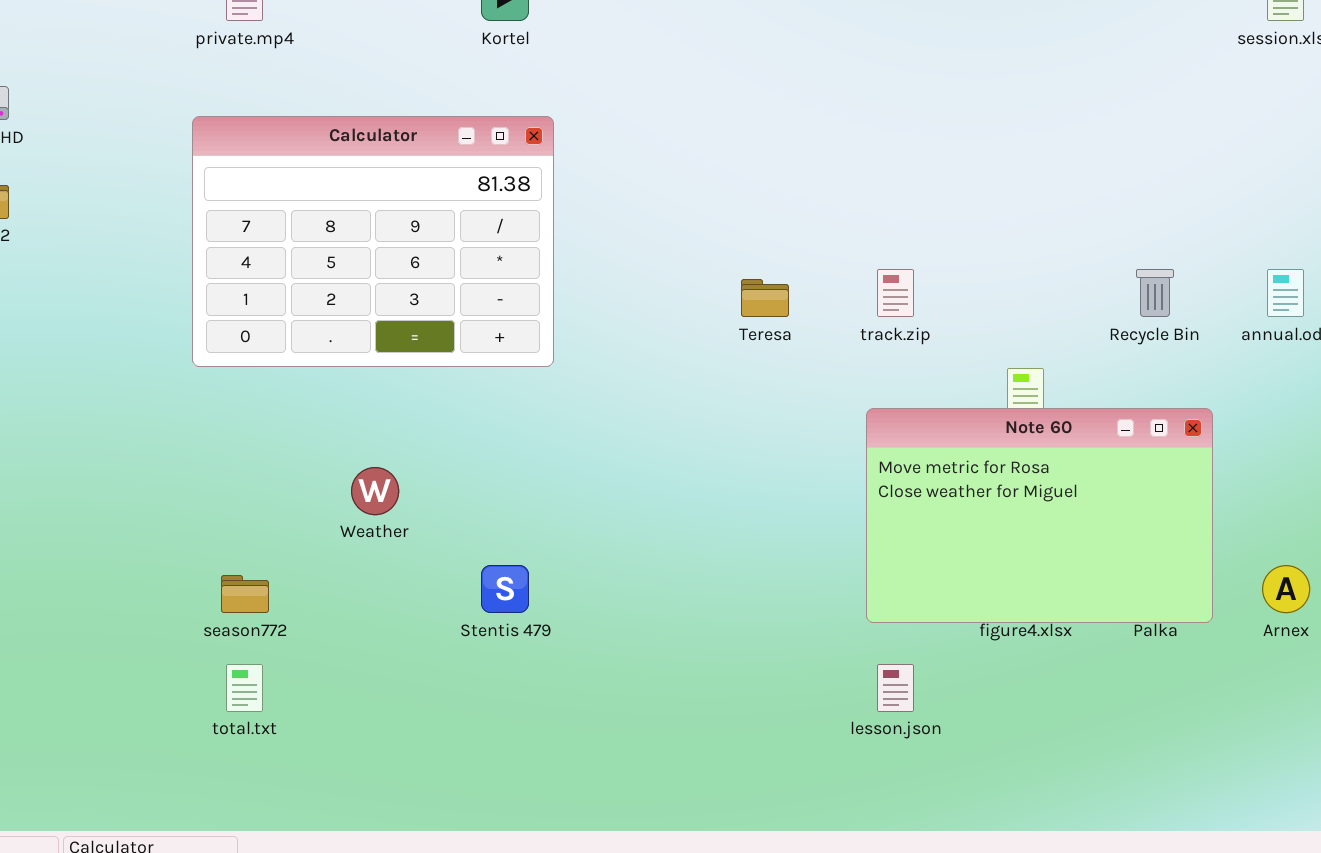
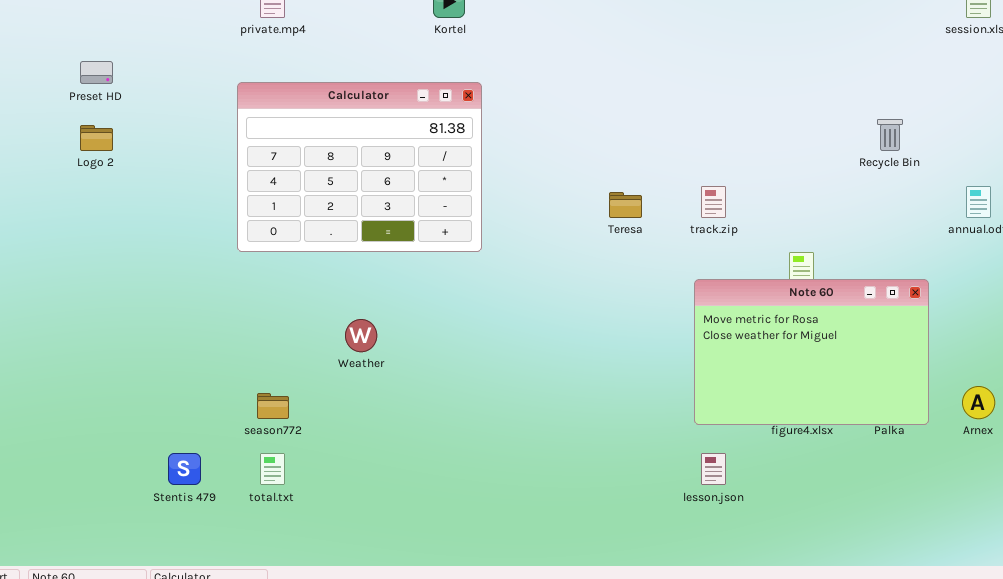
Recycle Bin: [1136,269,1174,317] -> [877,119,903,151], moved
Stentis 479: [481,565,529,613] -> [168,453,201,485], moved

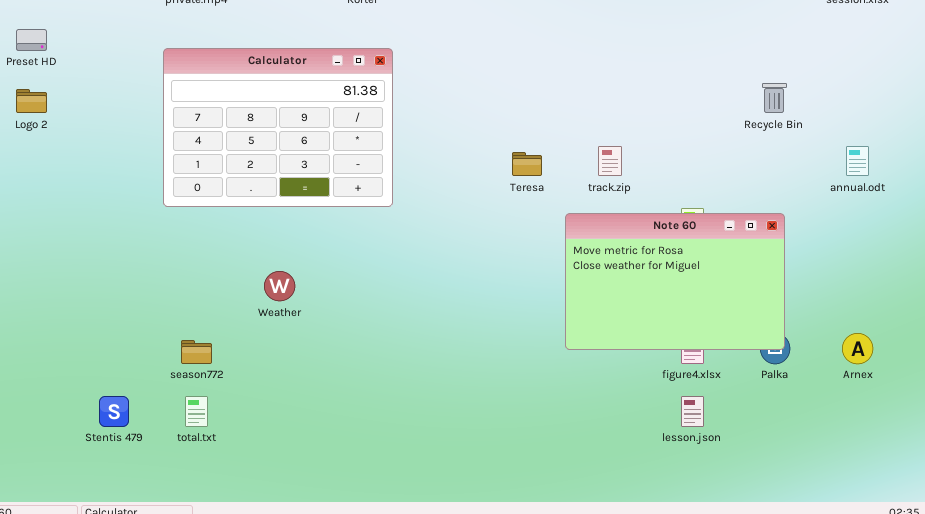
Note 60: [694,279,929,425] -> [565,213,785,350], moved
lesson.json: [701,453,726,485] -> [681,396,704,427], moved

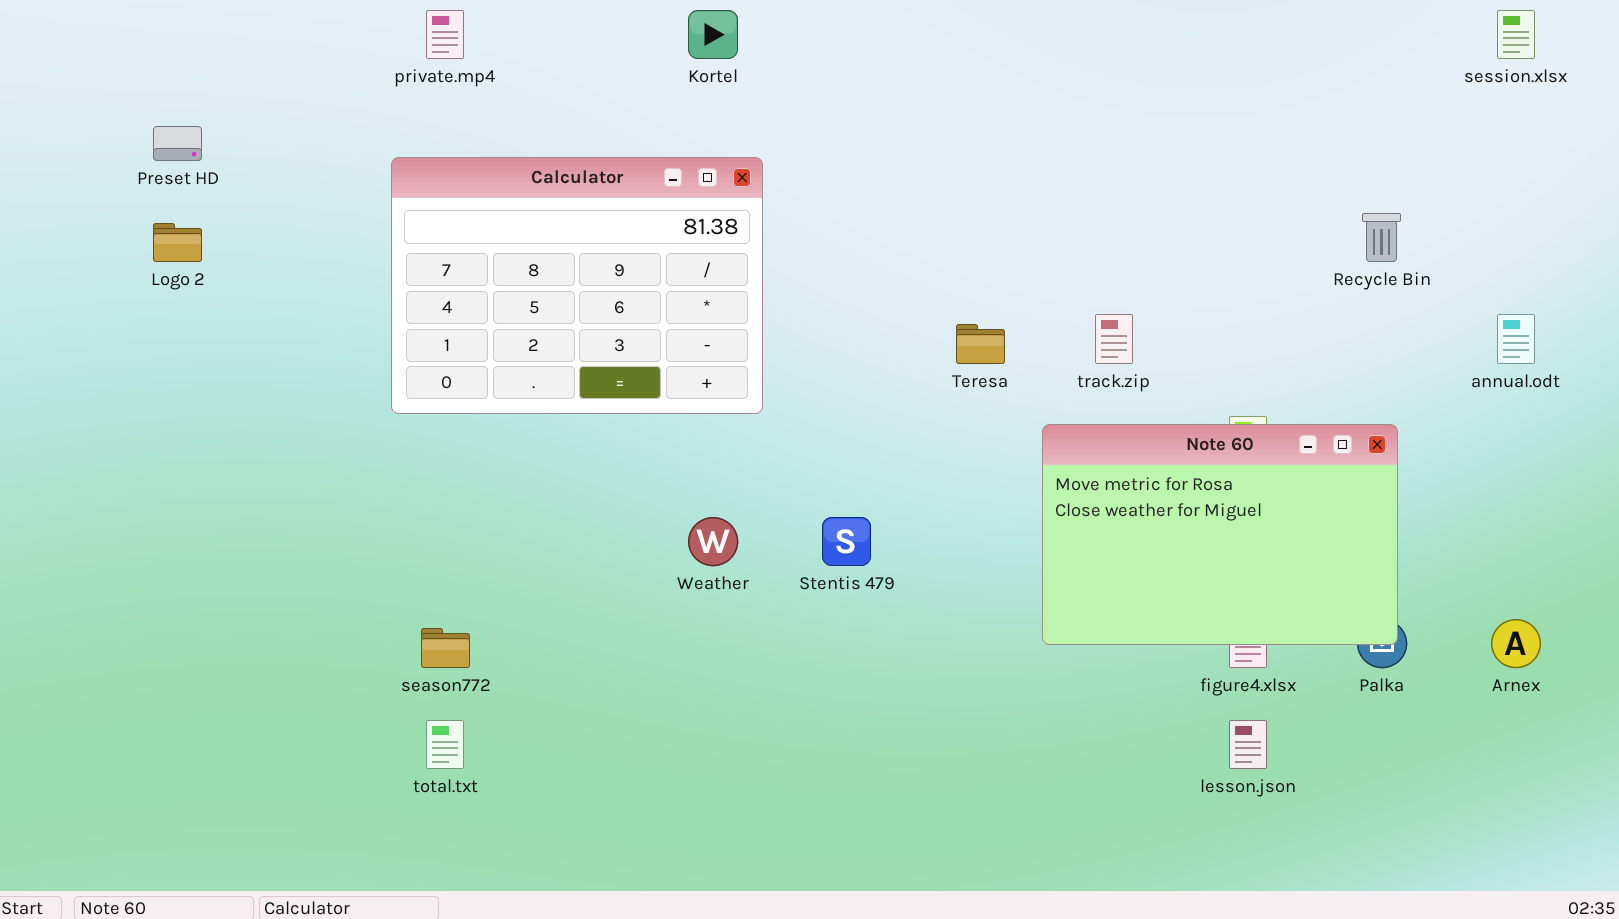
Weather: [264,271,295,301] -> [688,517,738,566], moved
Stentis 479: [99,396,129,427] -> [822,517,871,566], moved

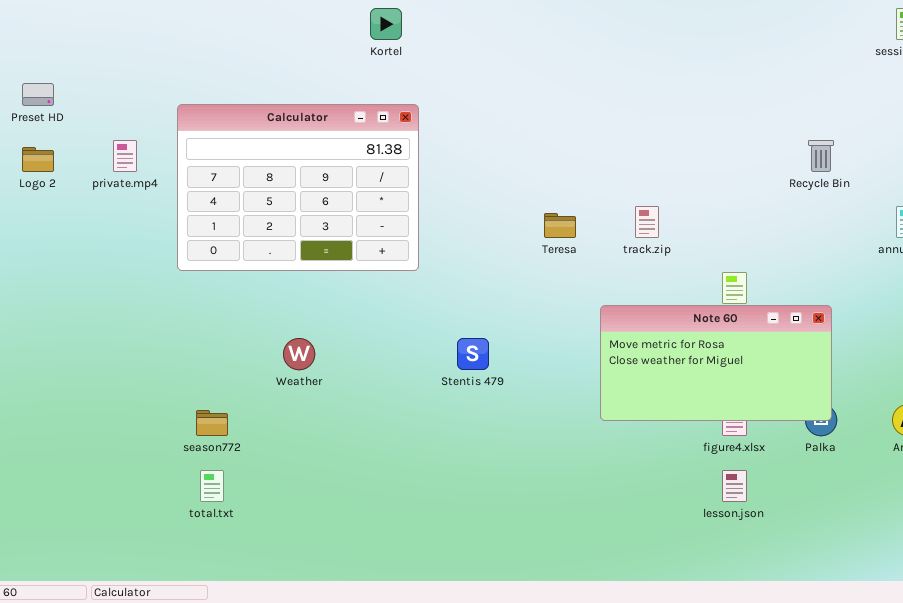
private.mp4: [426,10,464,59] -> [113,140,137,172], moved
Note 60: [1042,424,1398,645] -> [600,305,832,421], resized
Weather: [688,517,738,566] -> [283,338,315,370], moved

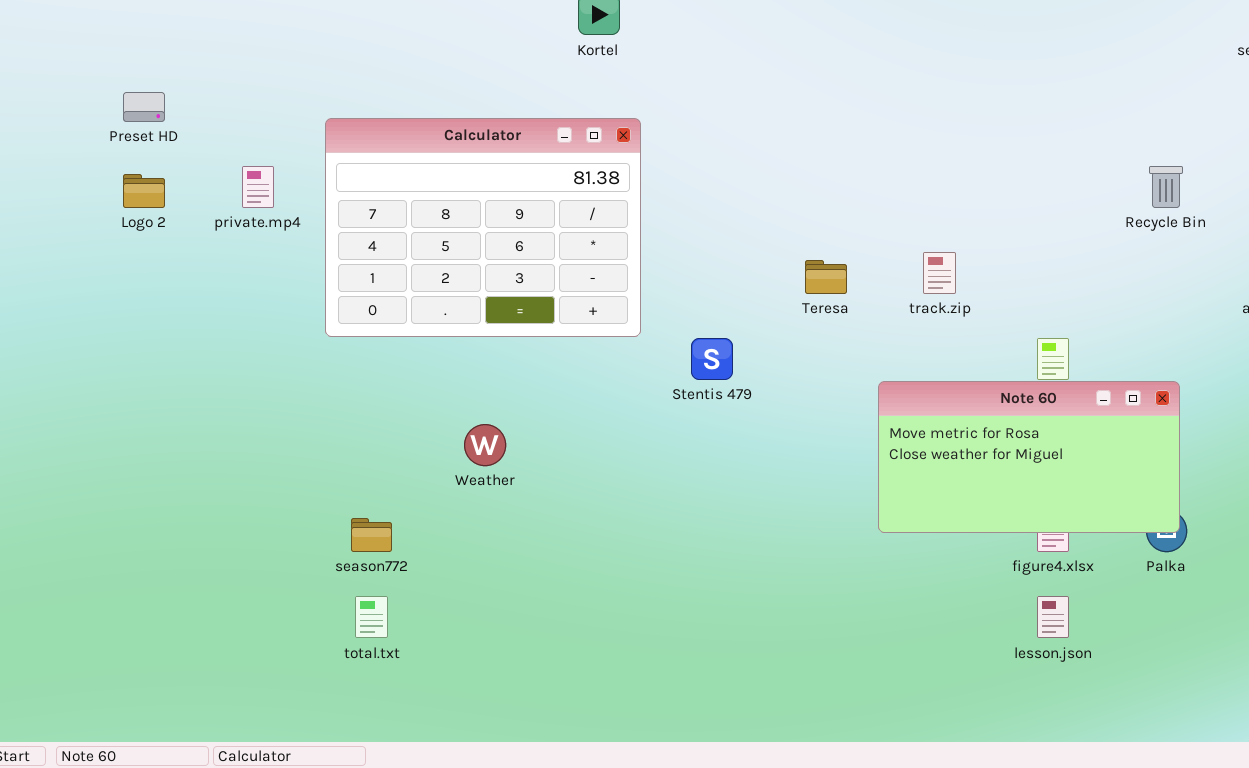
Stentis 479: [457,338,489,370] -> [691,338,733,380], moved

